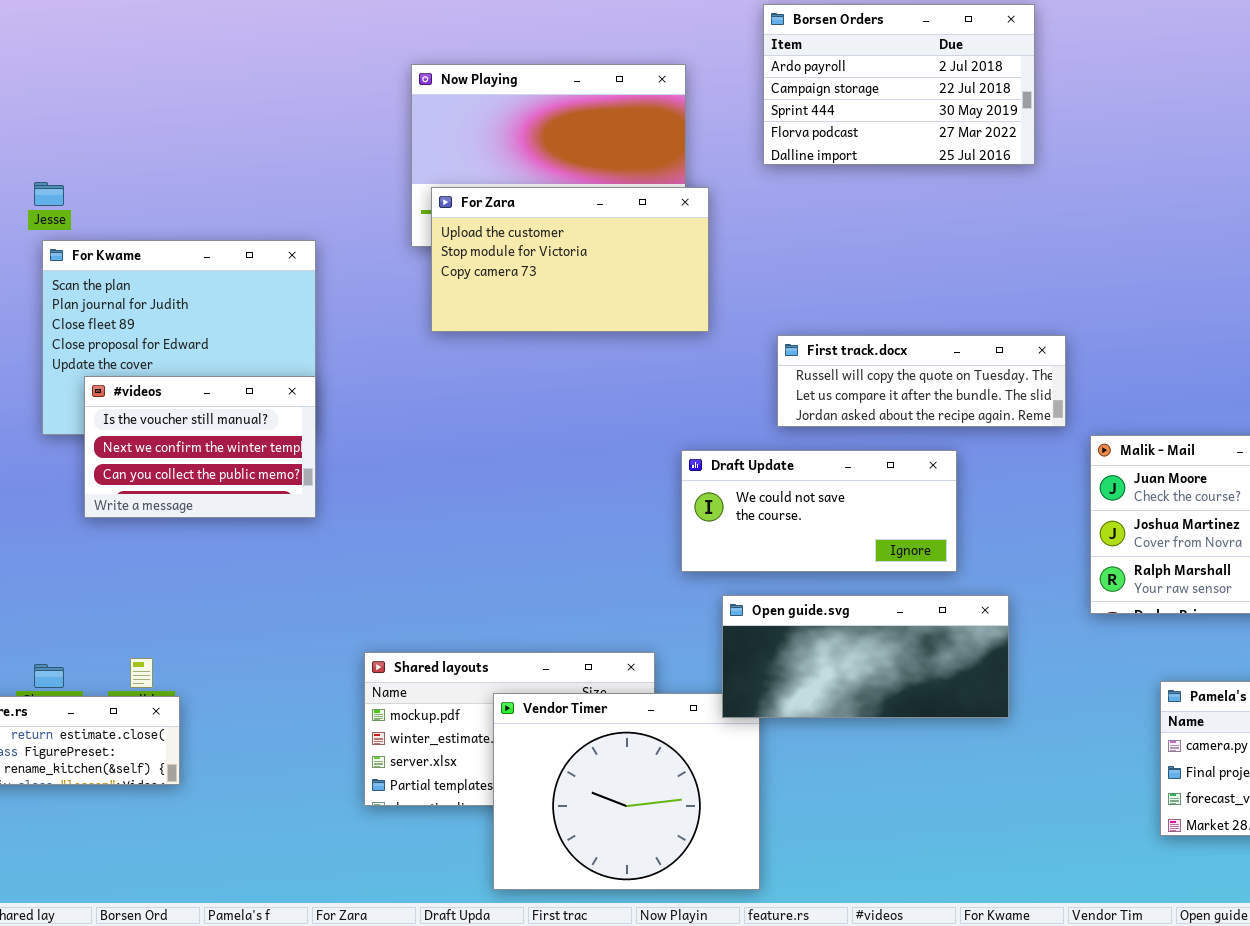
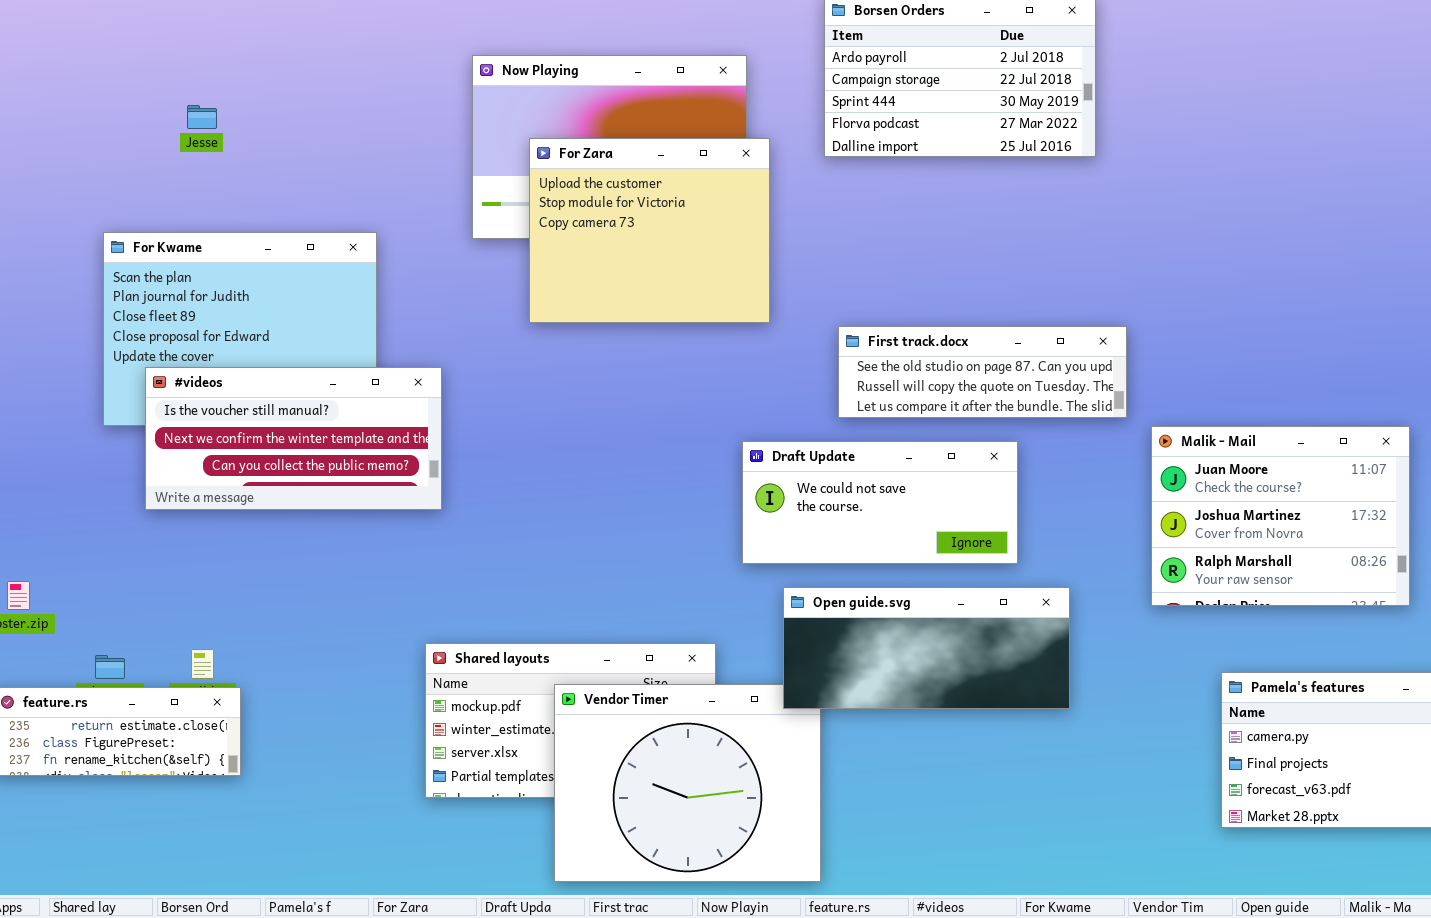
Jesse: [34,182,64,206] -> [187,105,217,129], moved
For Zara: [431,187,709,332] -> [529,138,770,323], resized
First track.docx: [777,335,1066,427] -> [838,326,1127,418], scrolled up 1 row
#videos: [84,376,316,518] -> [145,367,442,510], resized

